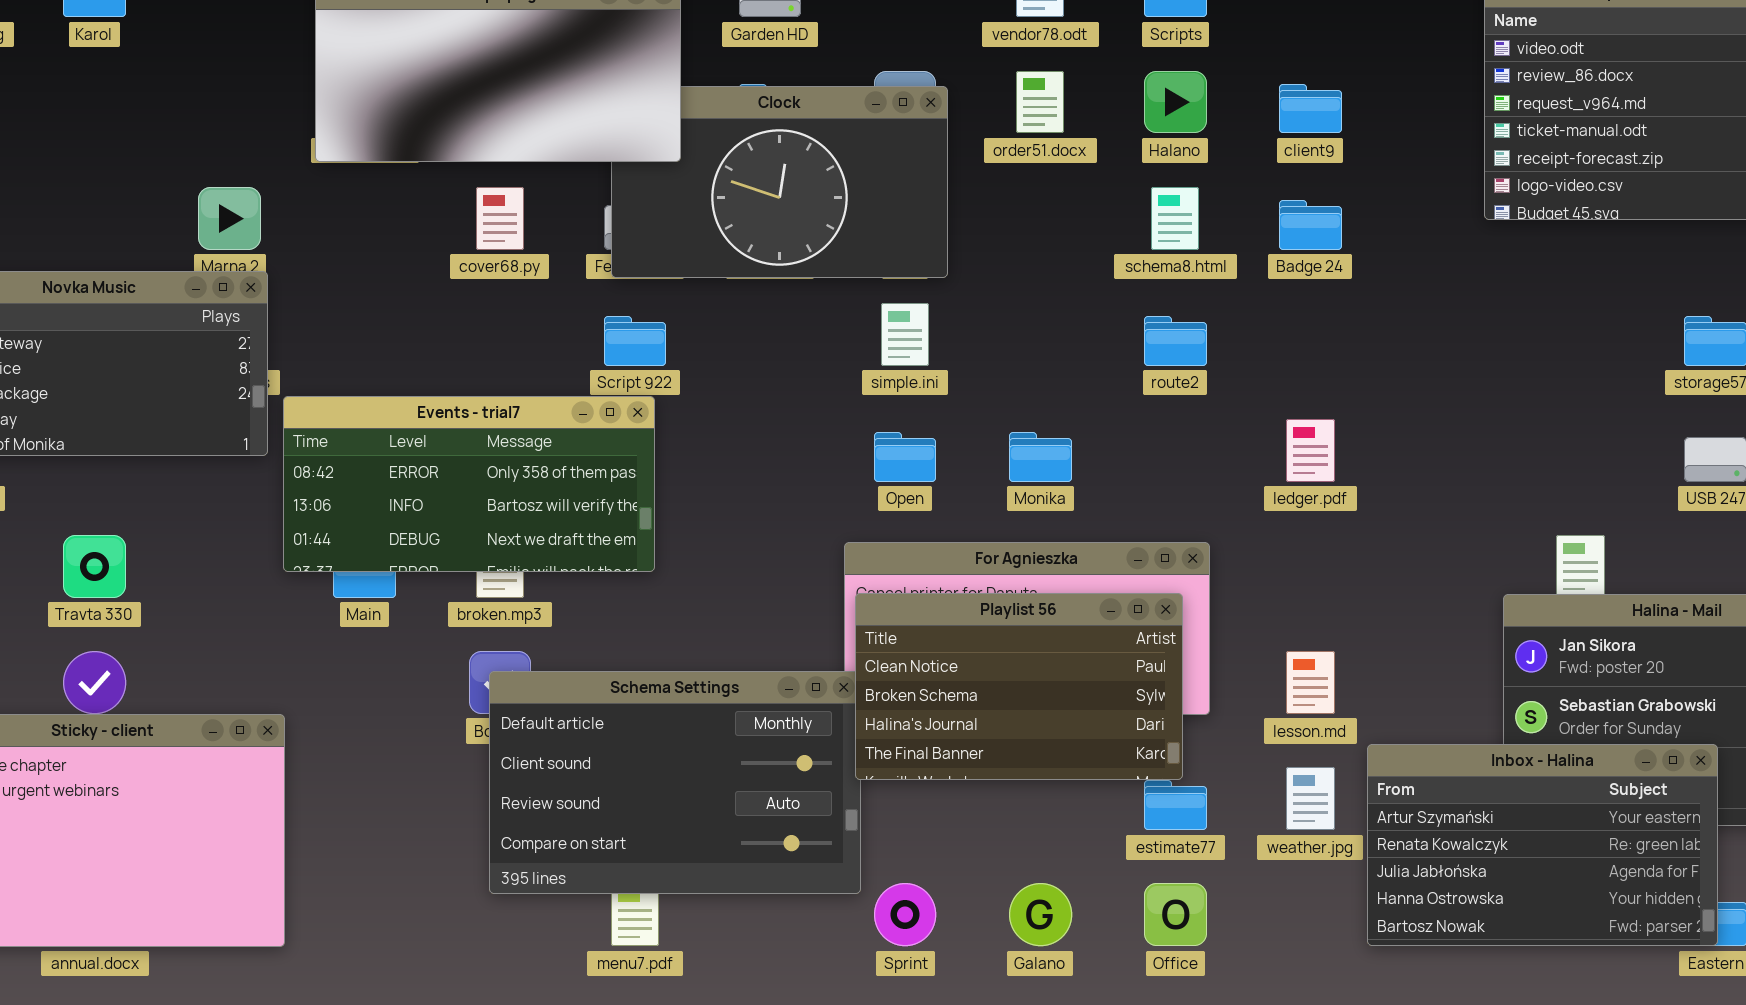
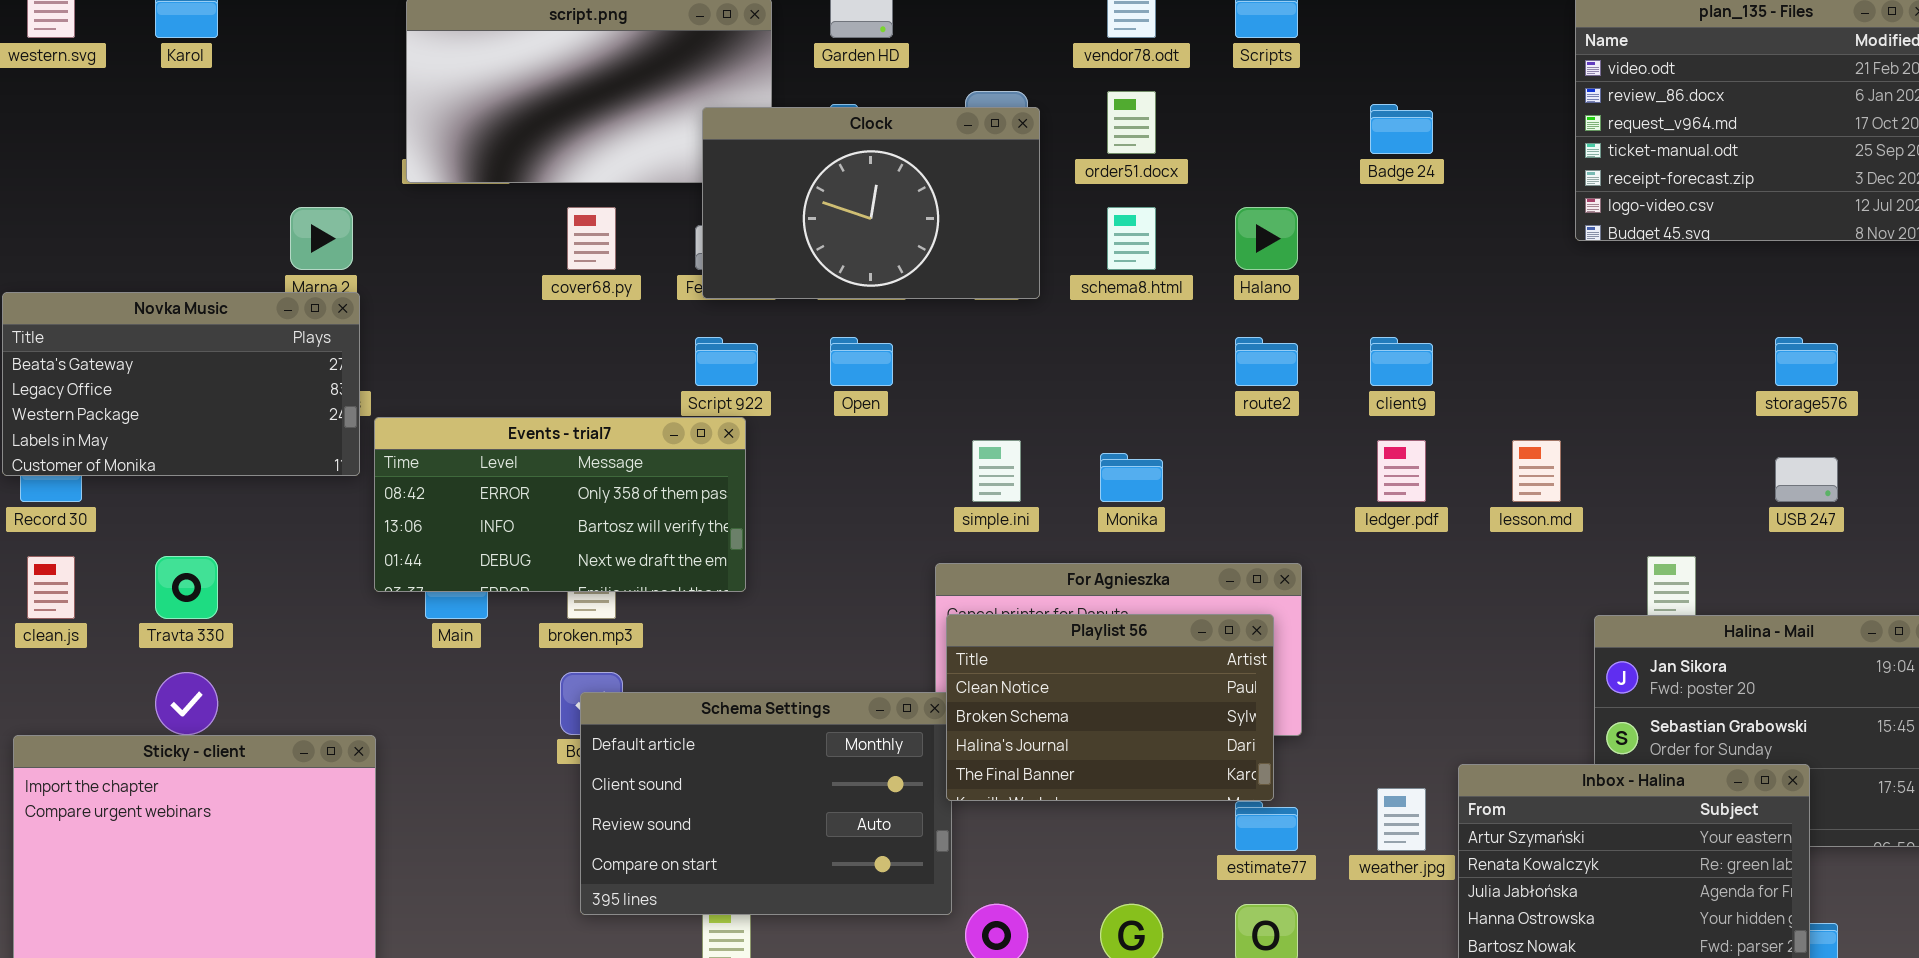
Halano: [1144,71,1207,133] -> [1235,207,1298,270], moved
client9: [1279,84,1342,133] -> [1370,337,1433,386], moved
Clock: [611,86,948,278] -> [702,107,1040,299], raised
schema8.html: [1151,187,1199,250] -> [1107,207,1156,270], moved
Badge 24: [1279,200,1342,250] -> [1370,104,1433,154], moved
simple.ini: [881,303,929,366] -> [972,440,1021,502], moved
Open: [874,432,936,482] -> [830,337,893,386], moved
lesson.md: [1286,651,1335,714] -> [1512,440,1561,502], moved

